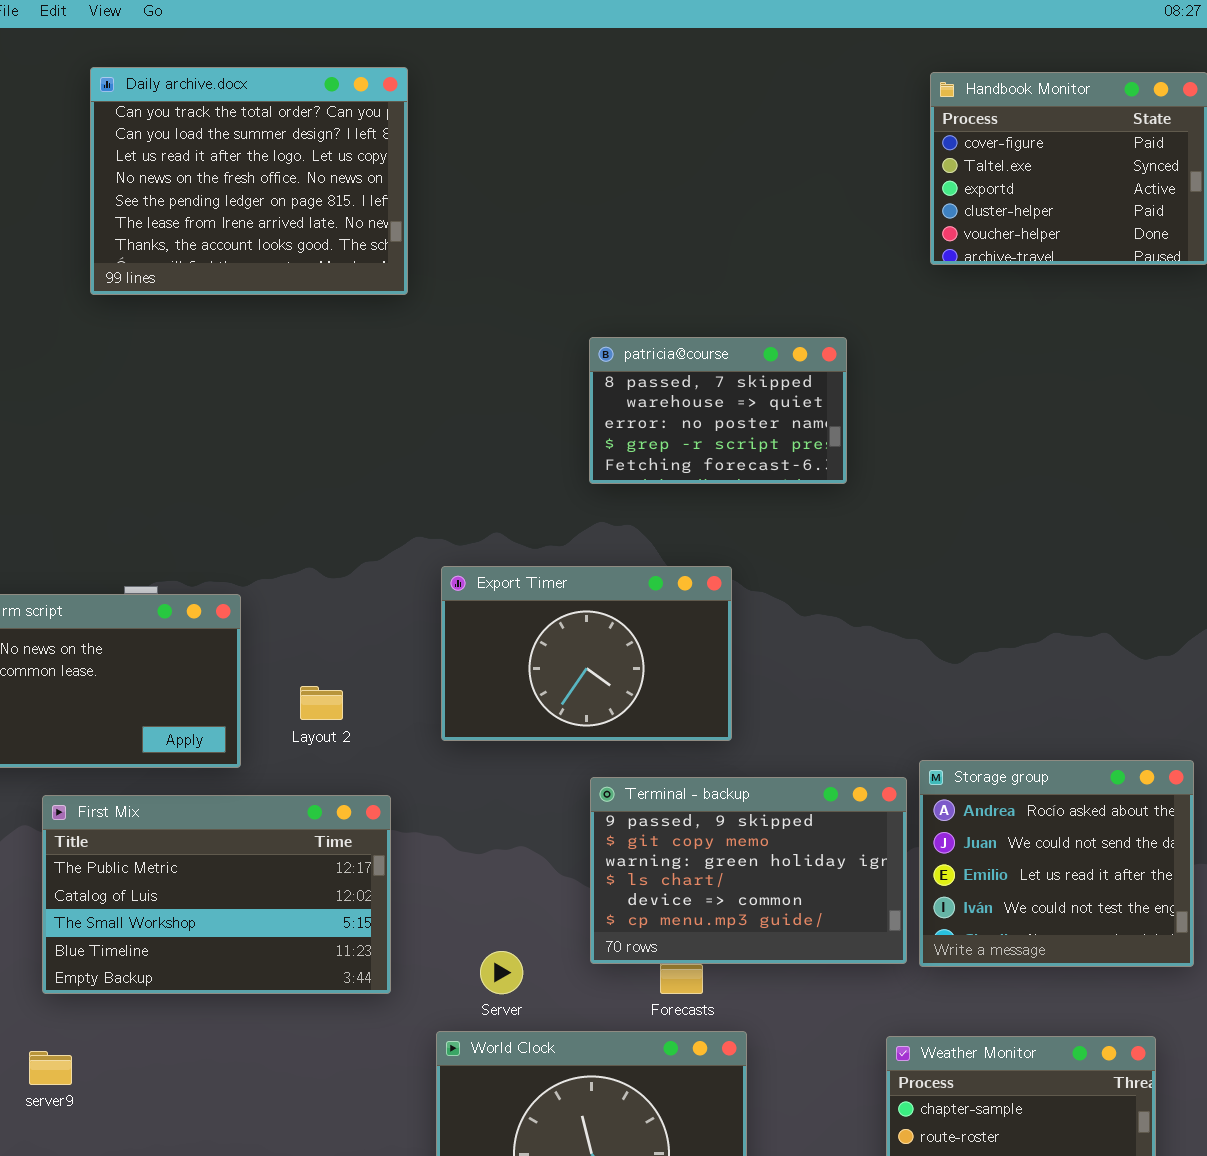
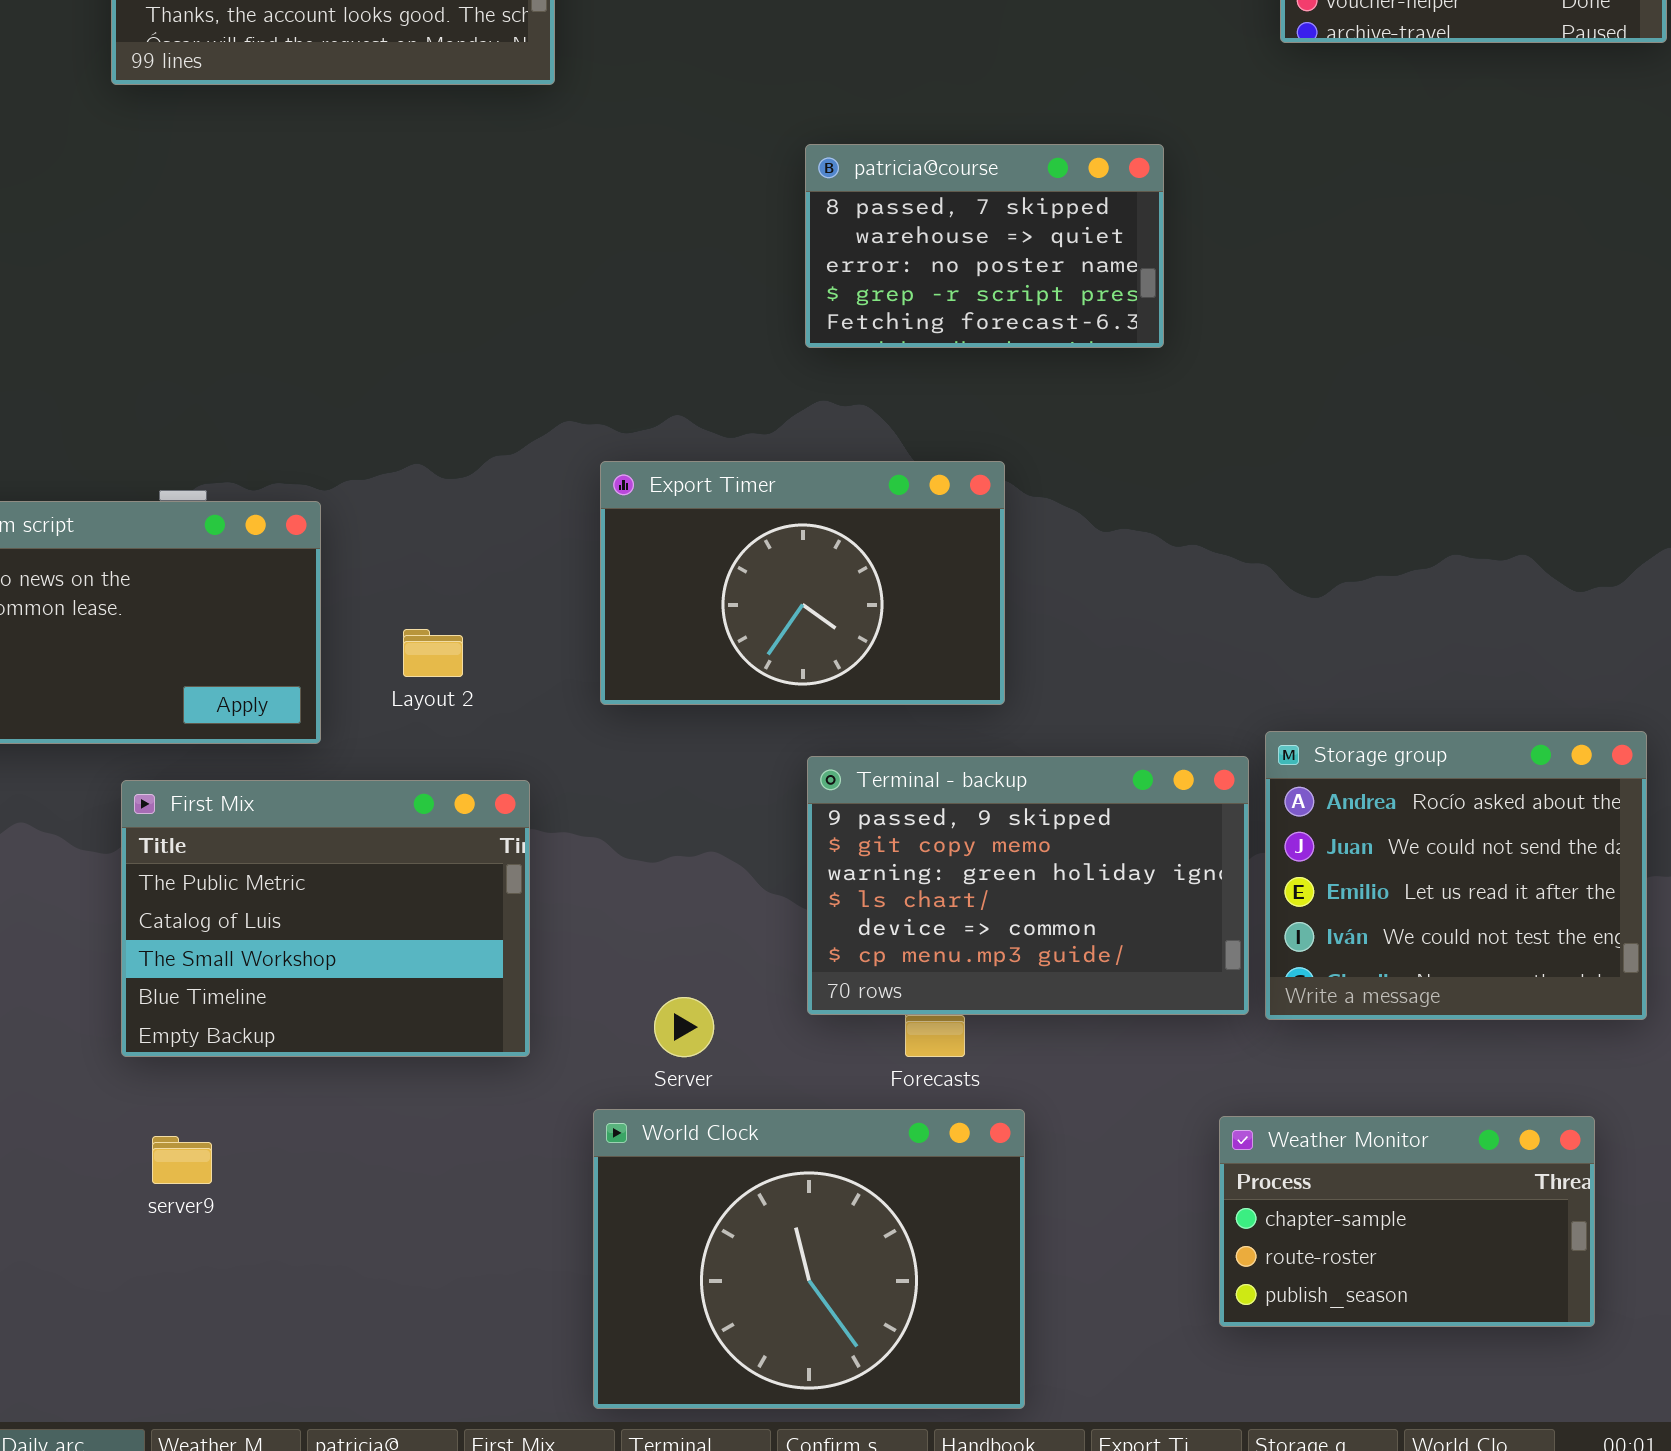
First Mix: [42,795,391,994] -> [121,780,530,1057], resized
server9: [29,1051,72,1085] -> [152,1136,212,1184], moved

